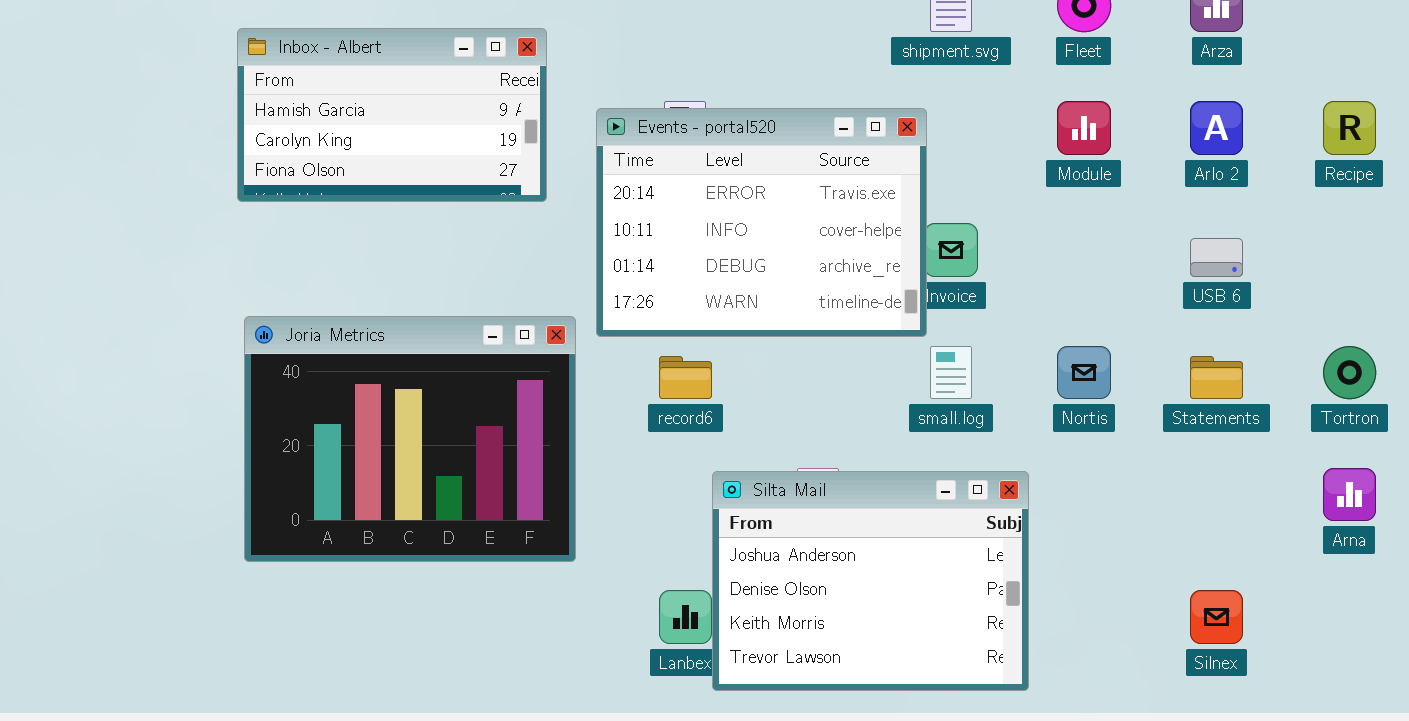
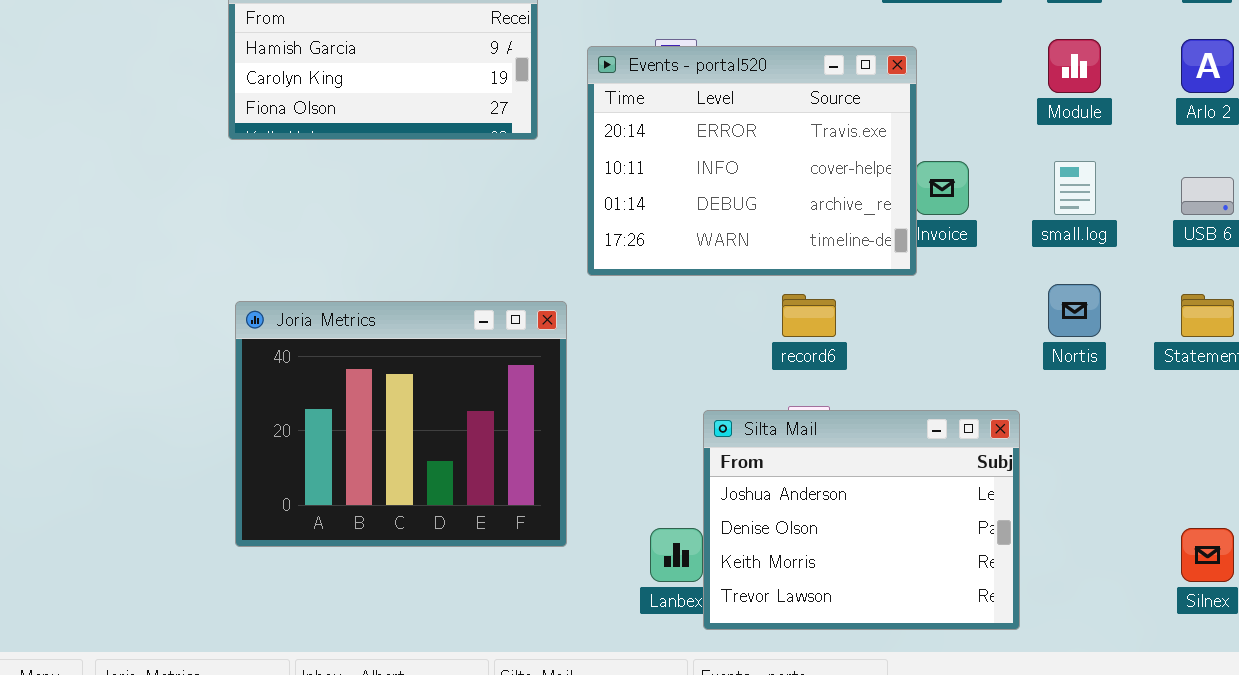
Joria Metrics: [244,316,576,562] -> [235,301,567,547], moved
small.log: [930,346,972,399] -> [1054,161,1096,215], moved
record6: [659,356,712,399] -> [782,294,836,337], moved

